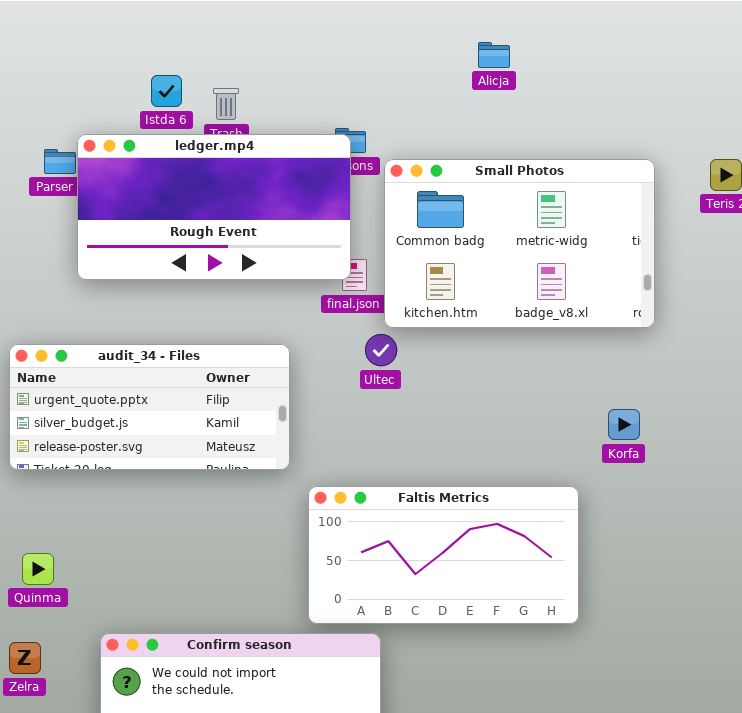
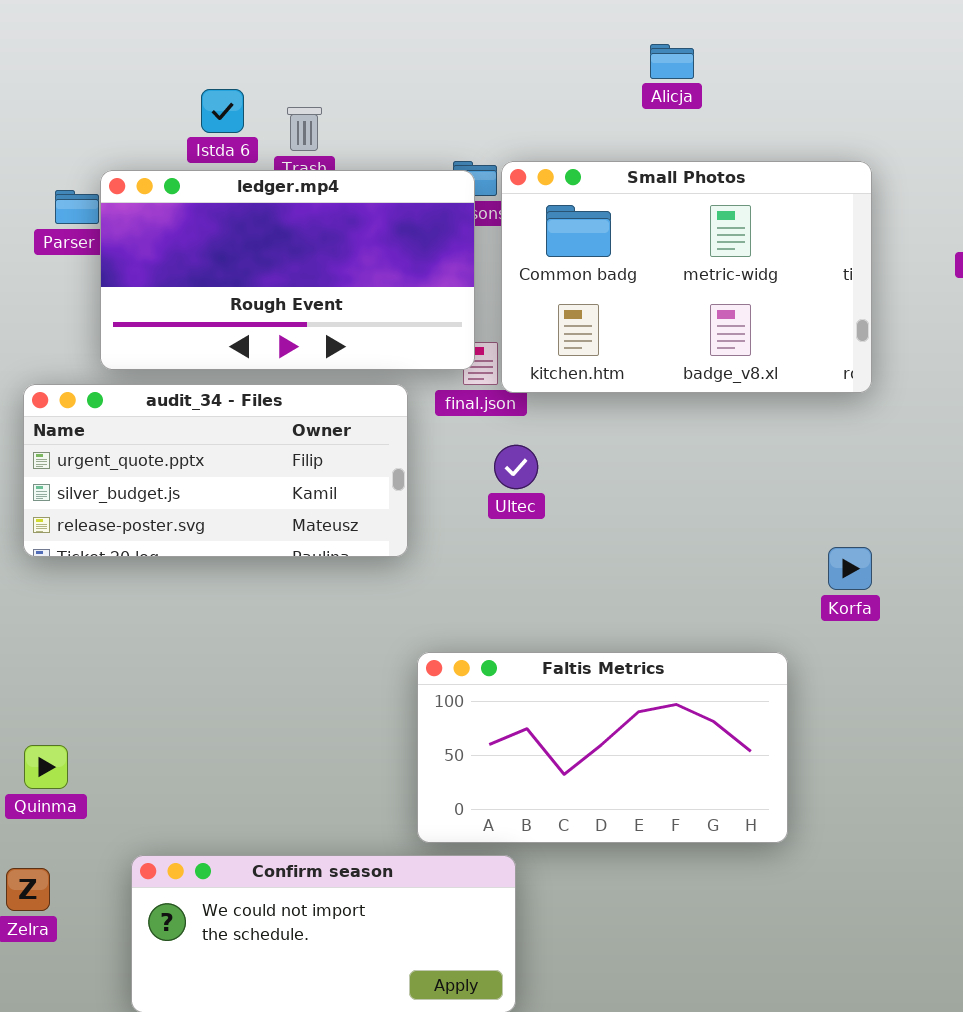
Small Photos: [384,159,655,328] -> [501,161,872,393], moved
audit_34 - Files: [9,344,290,470] -> [23,384,408,557], moved

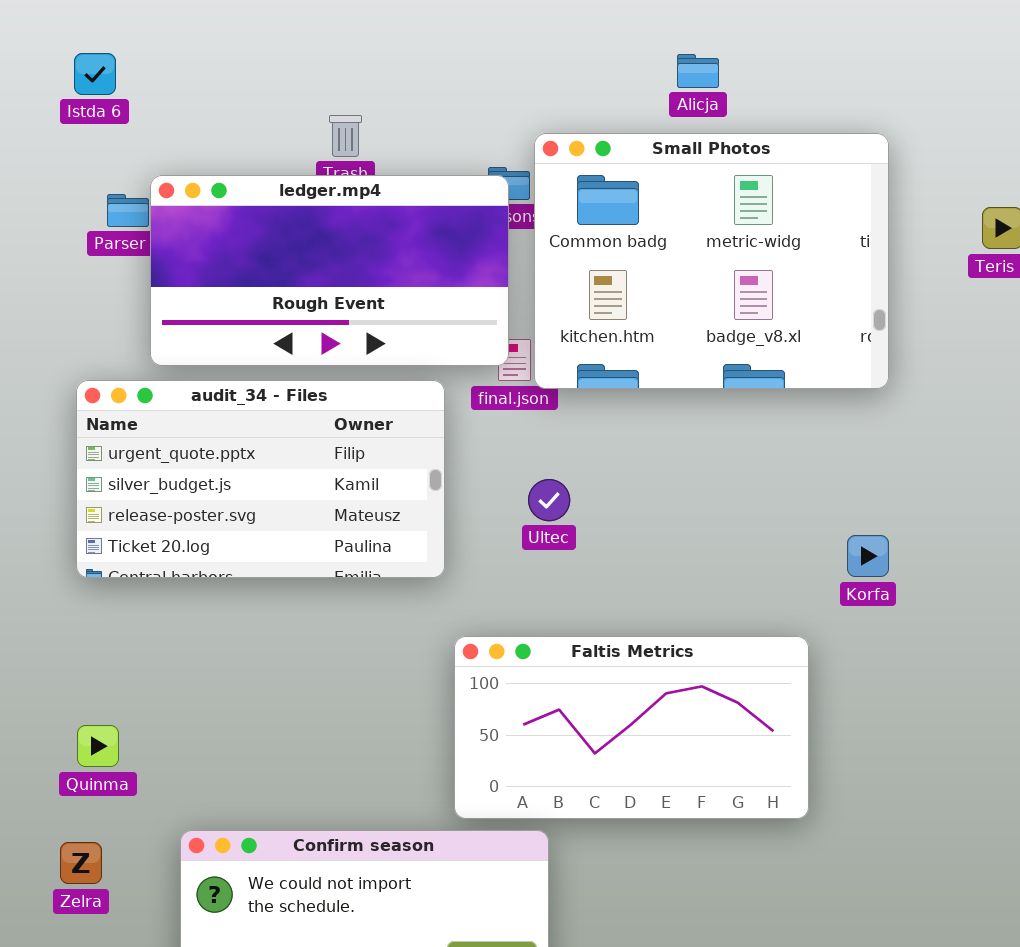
Istda 6: [201,89,244,133] -> [74,53,116,95], moved
Small Photos: [501,161,872,393] -> [534,133,889,389], resized
audit_34 - Files: [23,384,408,557] -> [76,380,445,578], resized
Ultec: [494,445,538,489] -> [528,479,570,521], moved

